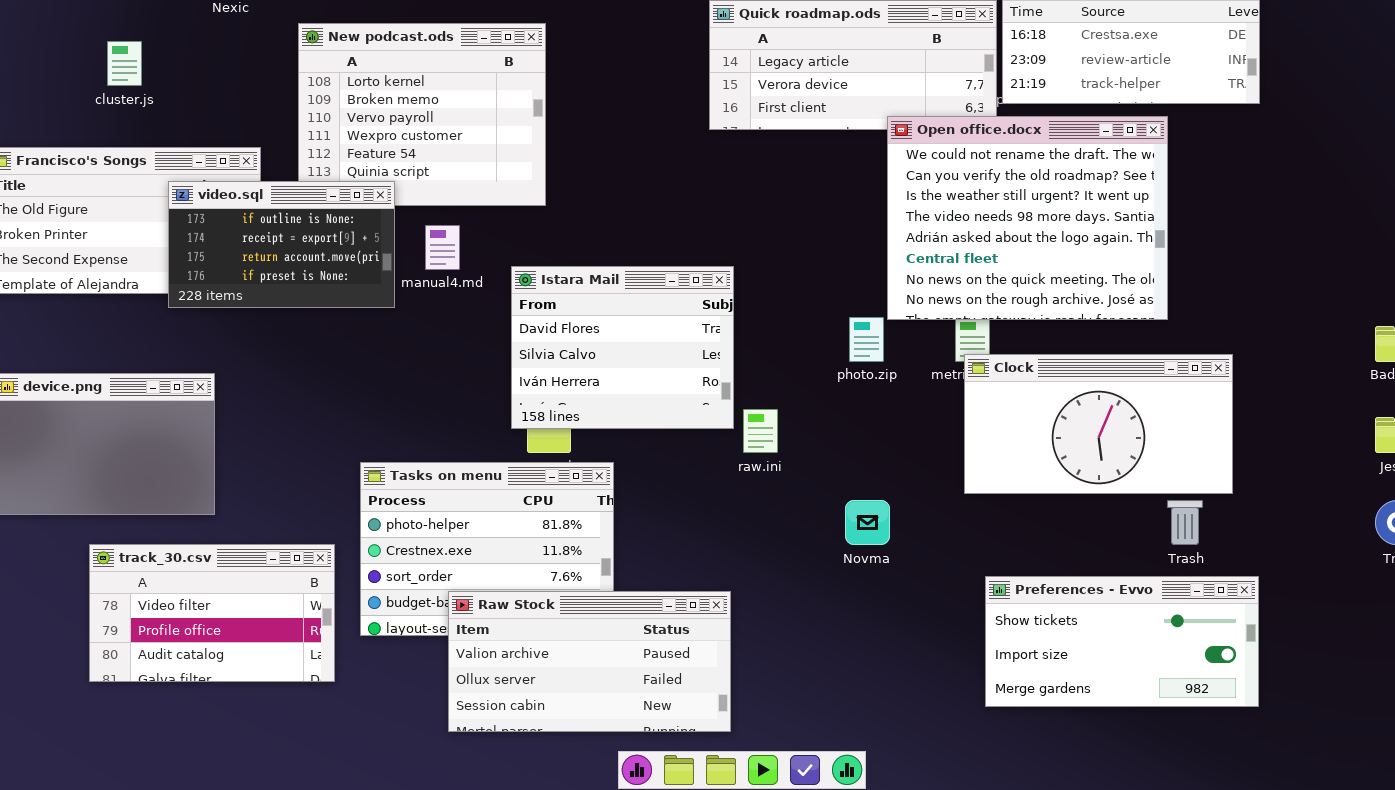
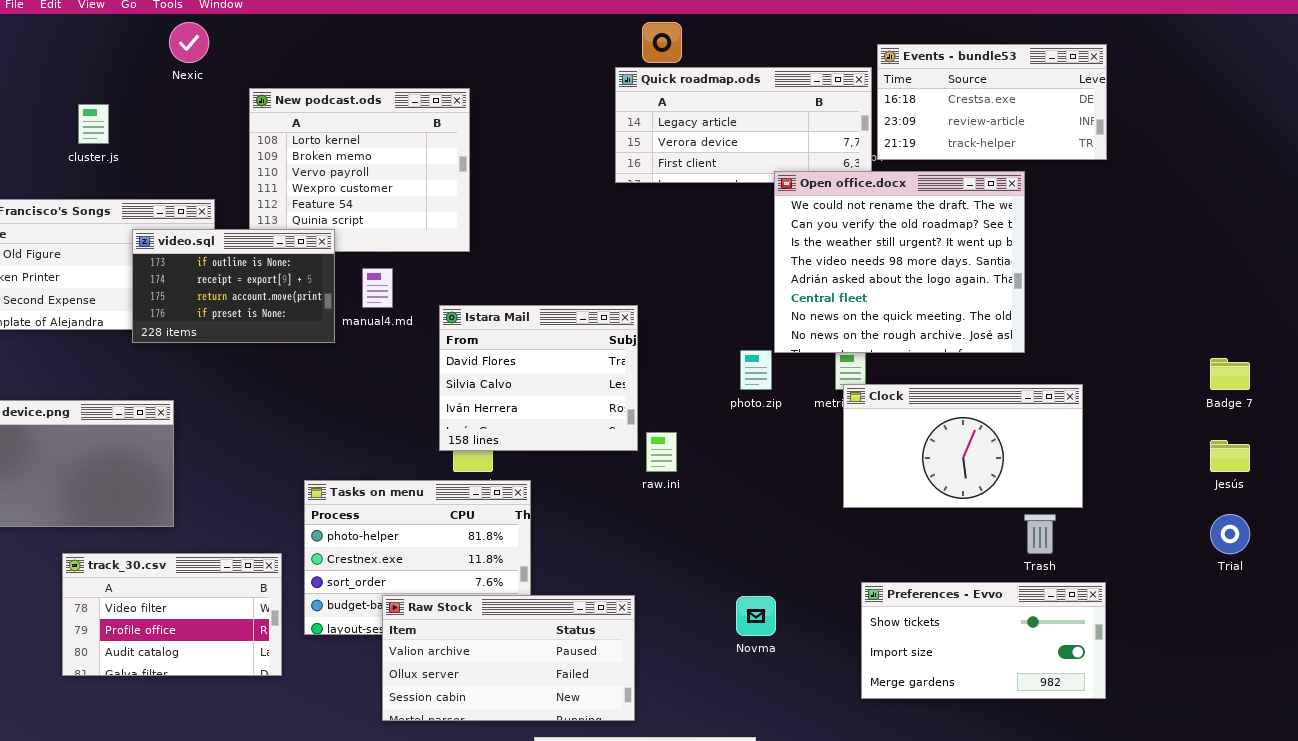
Novma: [845,500,890,545] -> [736,596,776,636], moved

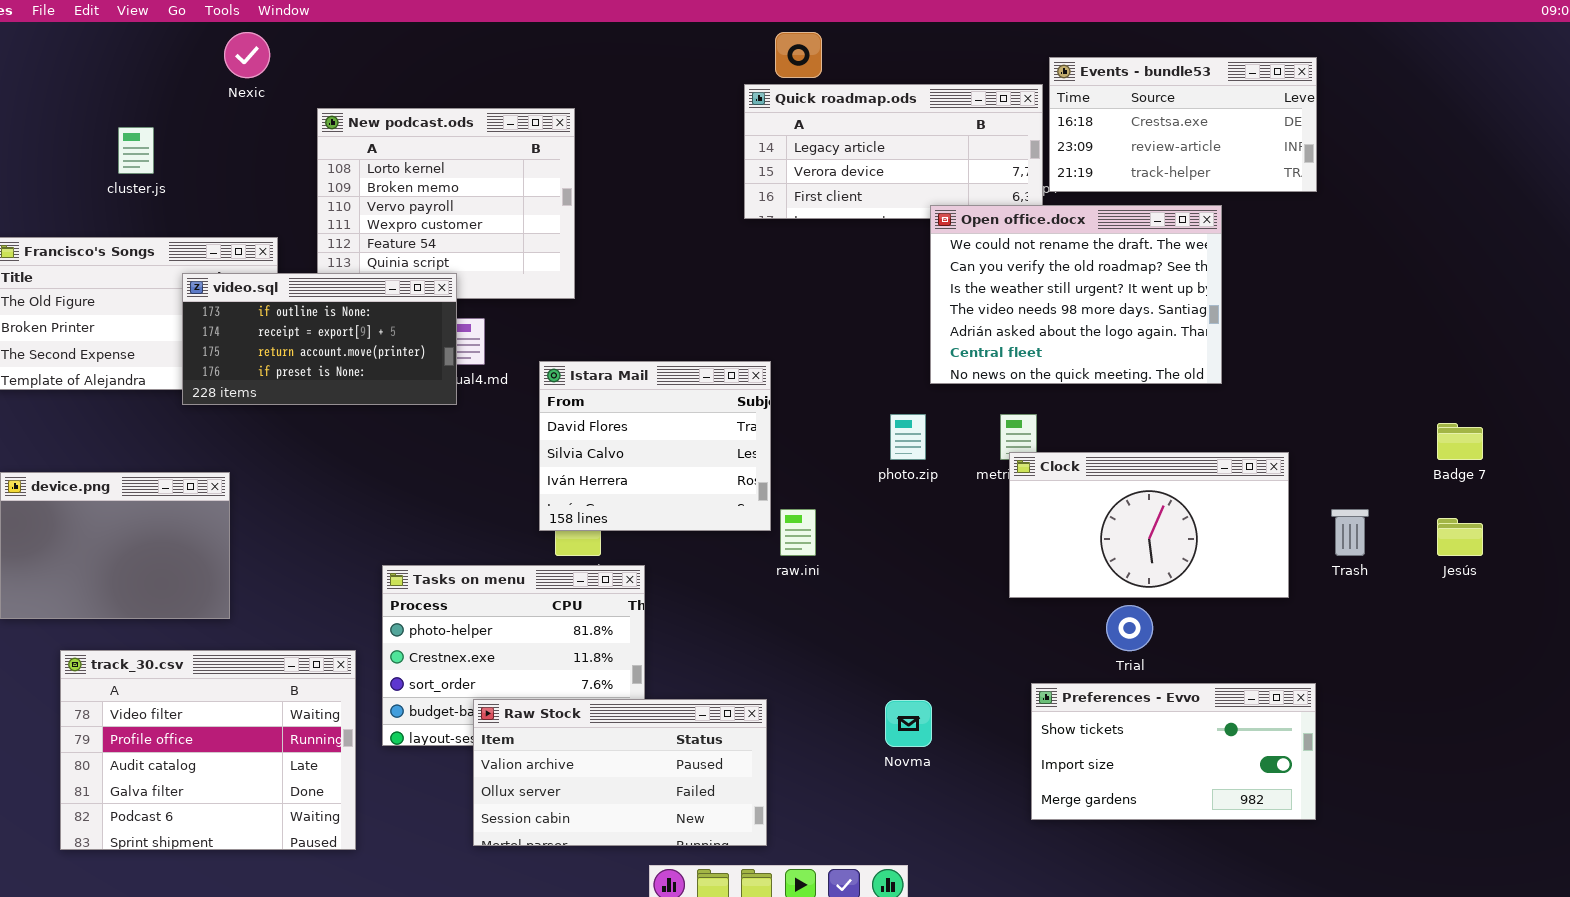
Open office.docx: [774,171,1025,353] -> [930,205,1222,384], resized
video.sql: [132,229,335,343] -> [182,273,457,405], resized
Trash: [1024,514,1056,554] -> [1331,509,1369,556], moved
Trial: [1210,514,1250,554] -> [1106,605,1153,651], moved
track_30.csv: [62,553,282,676] -> [60,650,356,850], resized

